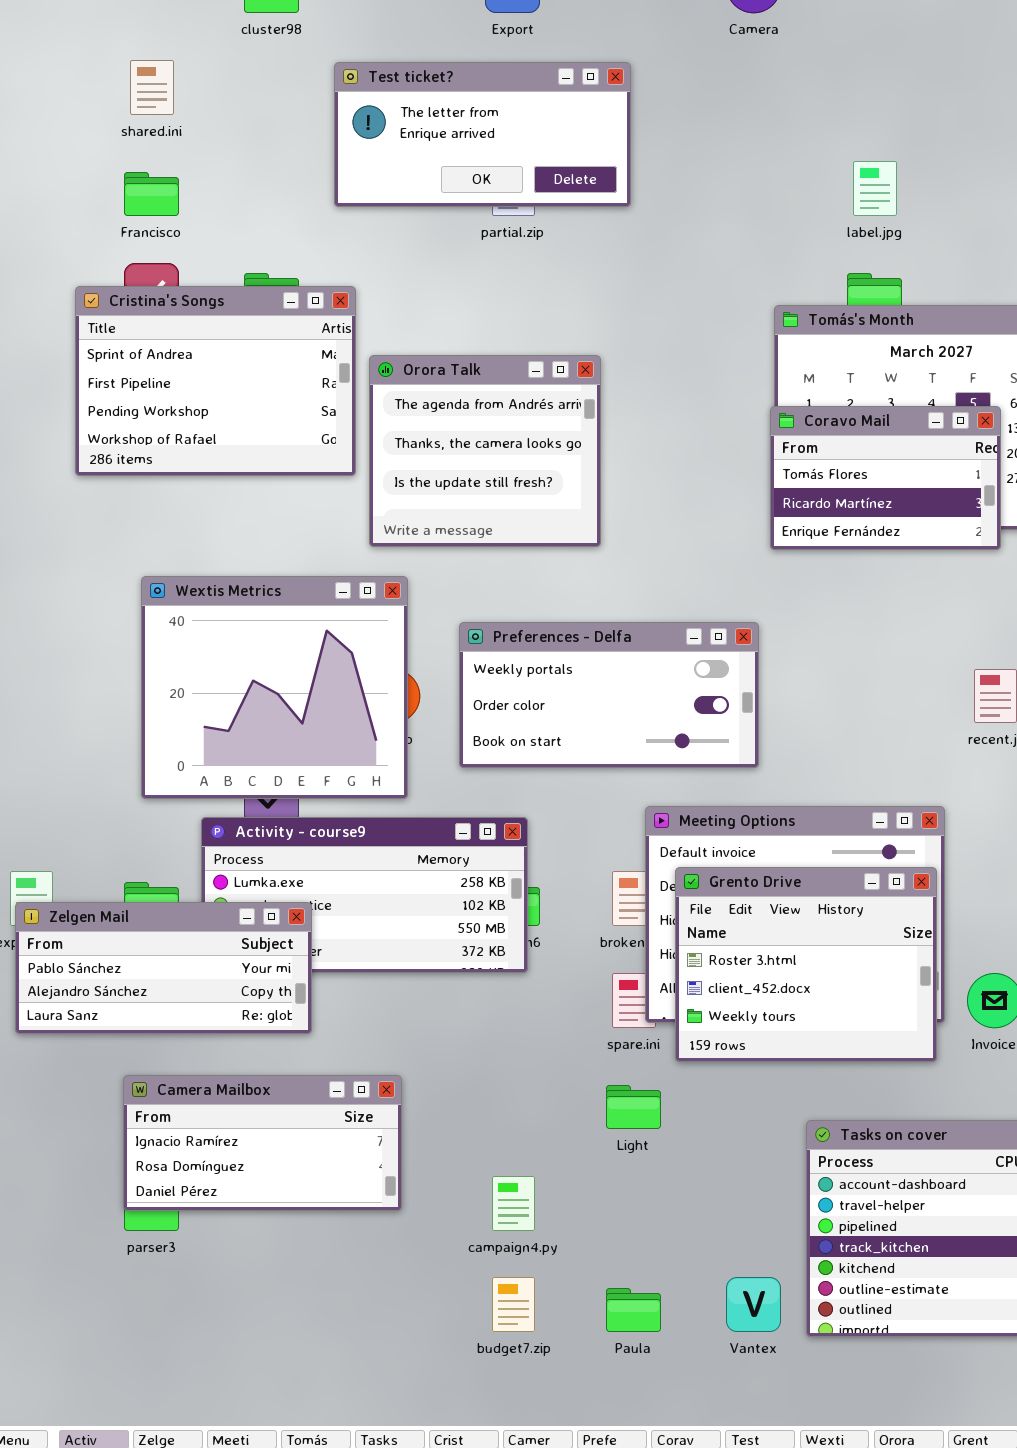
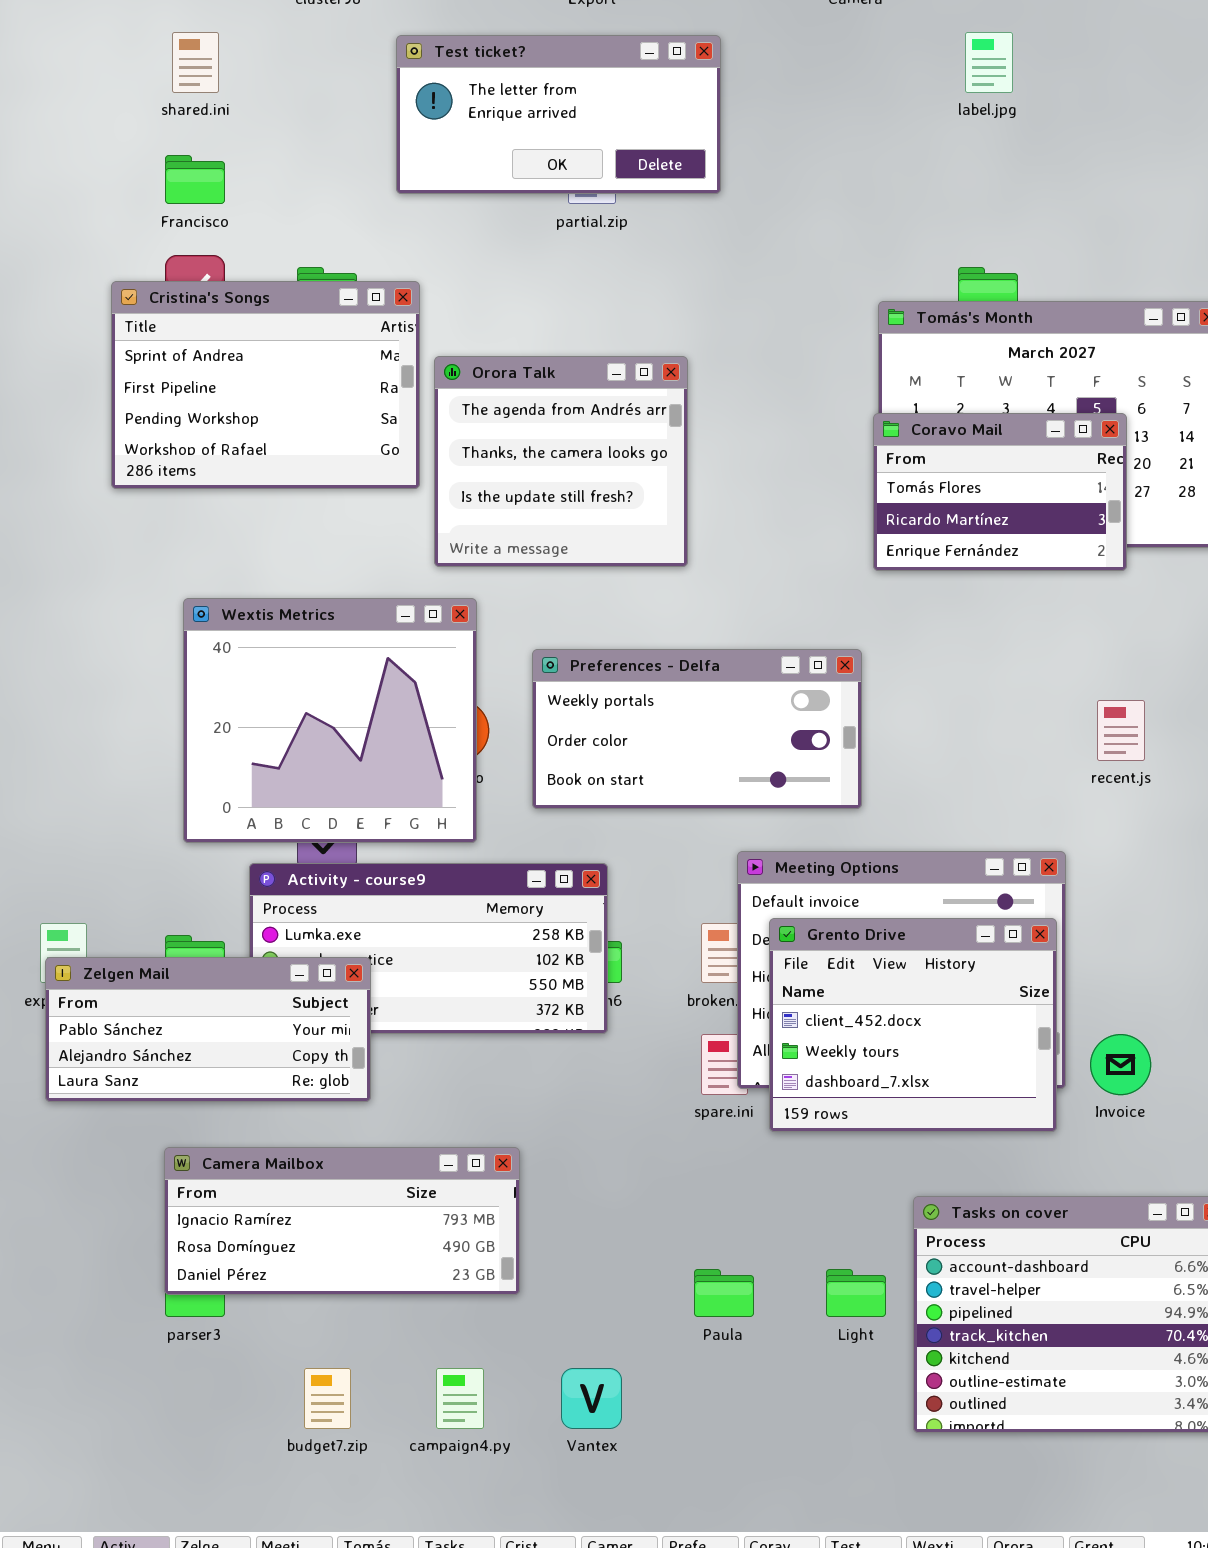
label.jpg: [853,161,897,216] -> [965,32,1013,93], moved
Grento Drive: [675,867,937,1062] -> [769,918,1057,1132], scrolled down 1 row
Camera Mailbox: [123,1075,402,1211] -> [164,1147,520,1295], resized
Light: [606,1085,661,1129] -> [826,1269,886,1317], moved
campaign4.py: [492,1176,535,1231] -> [436,1368,484,1429], moved
budget7.zip: [492,1277,535,1332] -> [304,1368,351,1429], moved
Vantex: [726,1277,781,1332] -> [561,1368,622,1429], moved
Paula: [606,1288,661,1332] -> [694,1269,754,1317], moved

